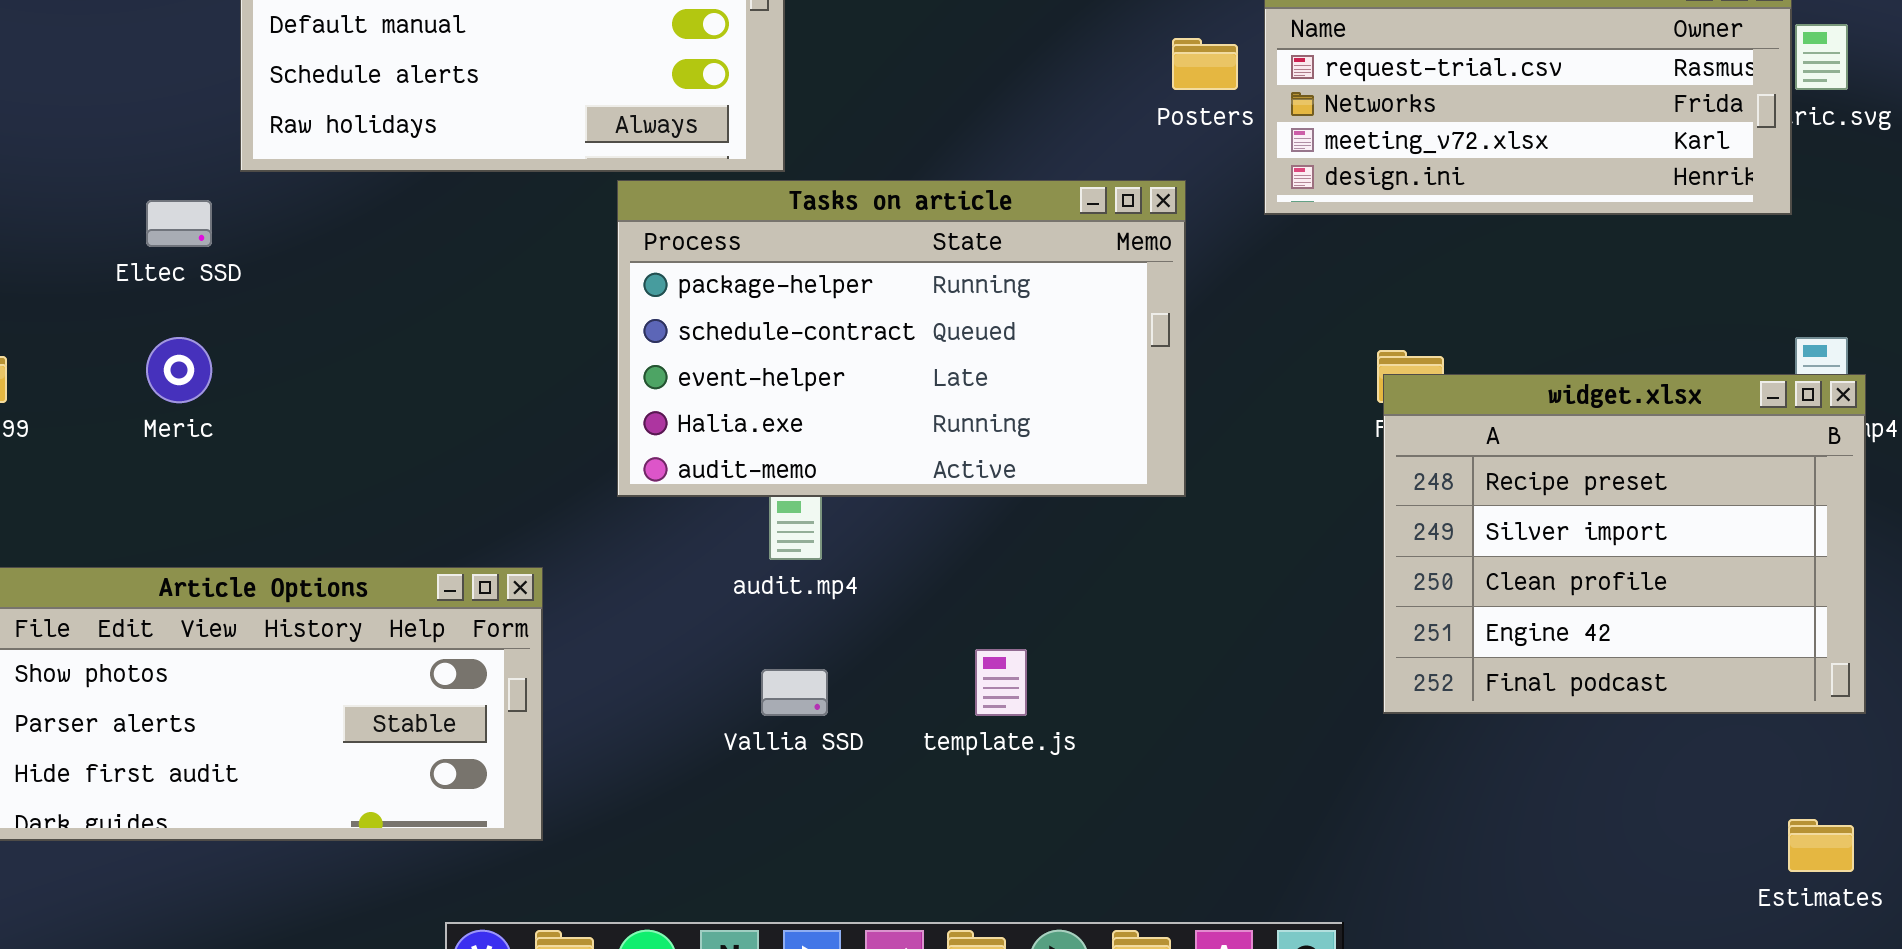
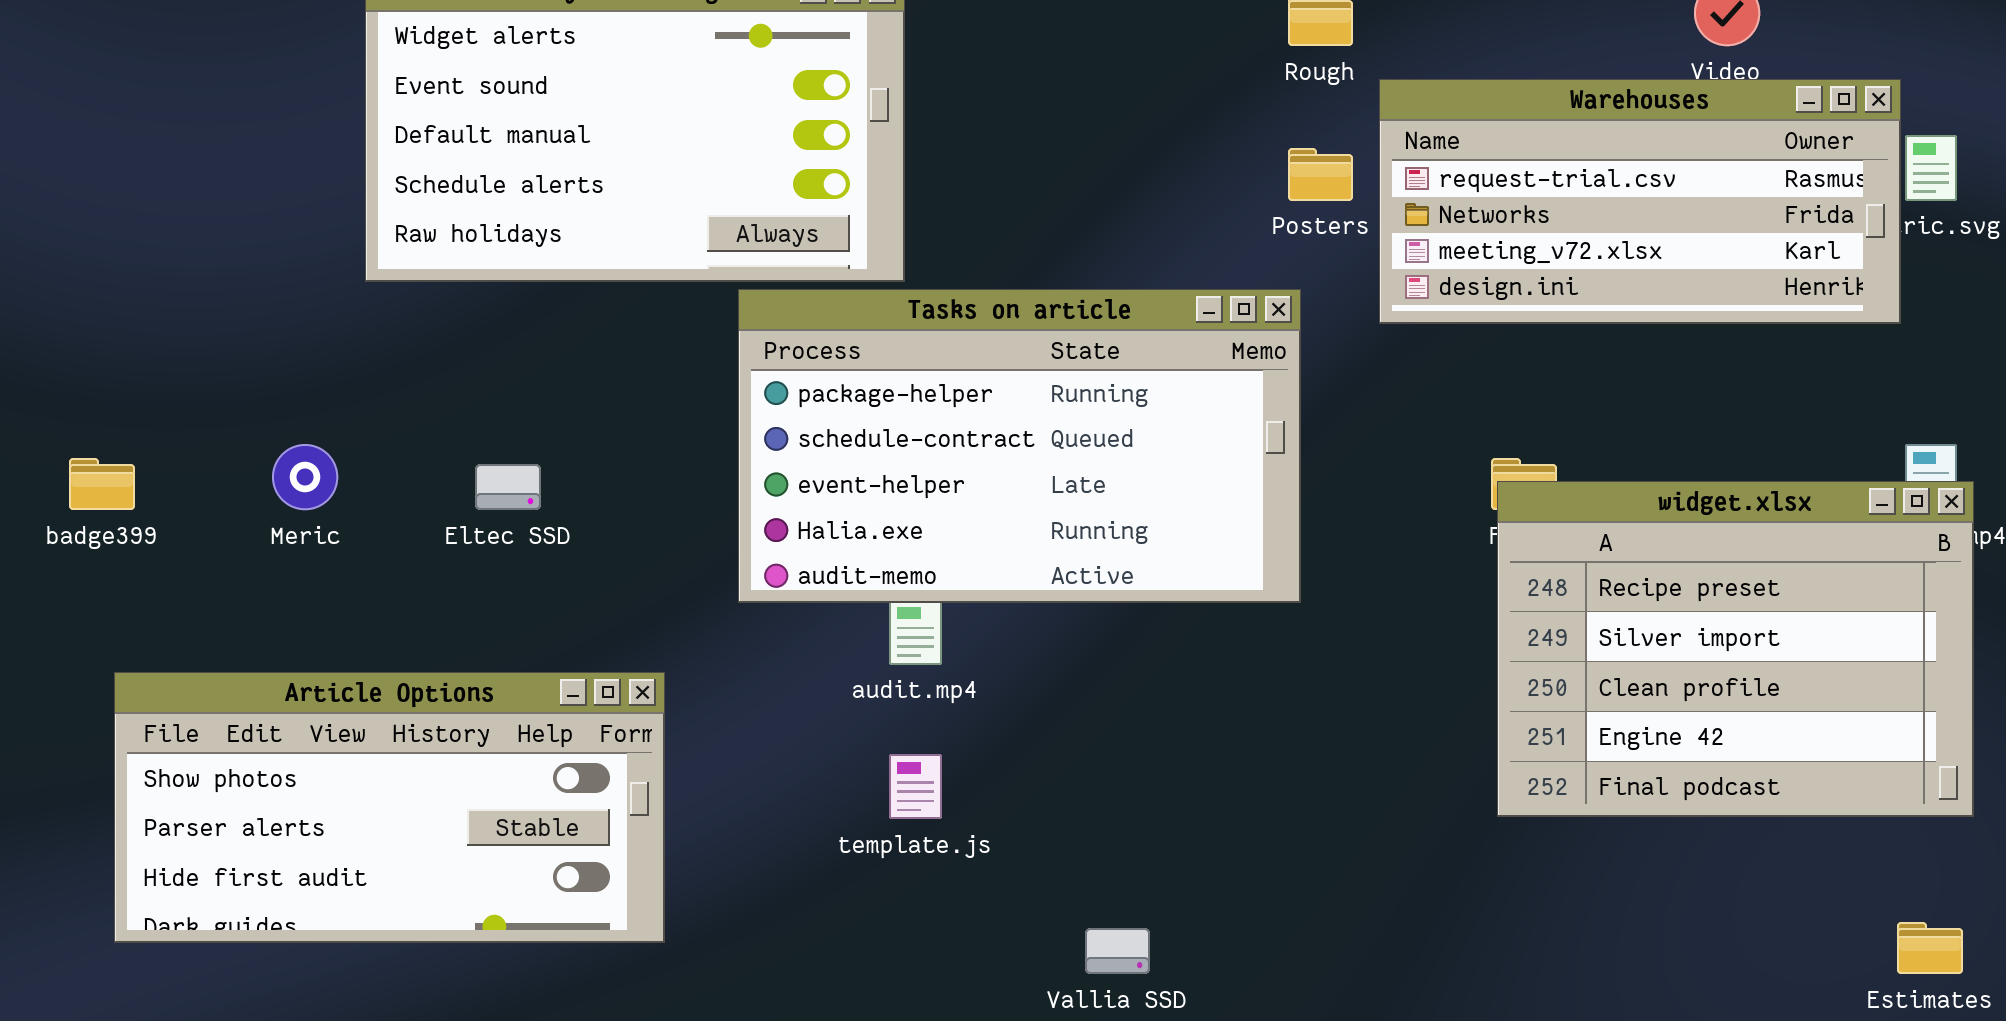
Eltec SSD: [146,200,212,247] -> [475,464,541,510], moved
template.js: [975,649,1027,716] -> [889,754,942,819], moved
Vallia SSD: [761,669,828,716] -> [1085,928,1150,974], moved

